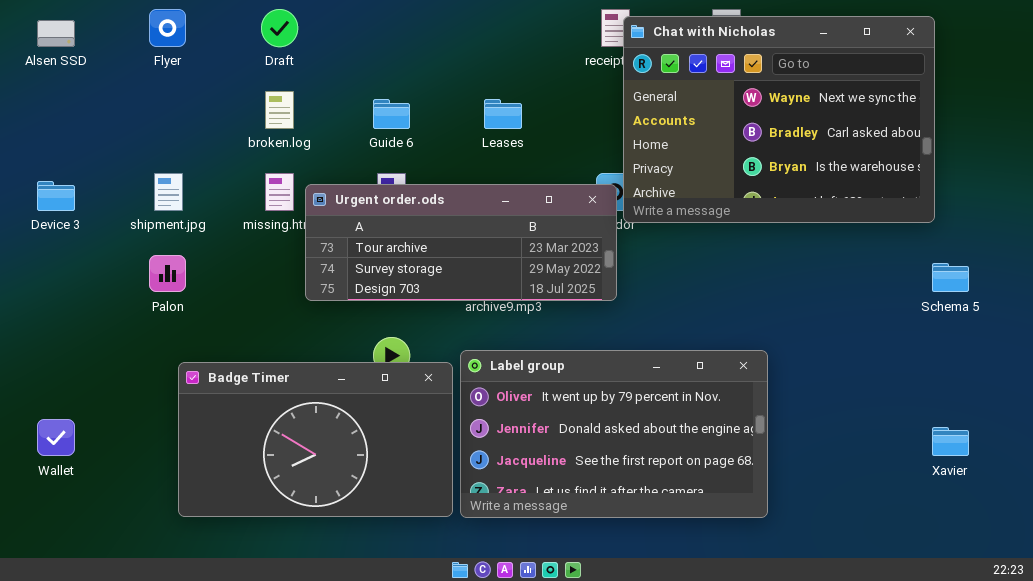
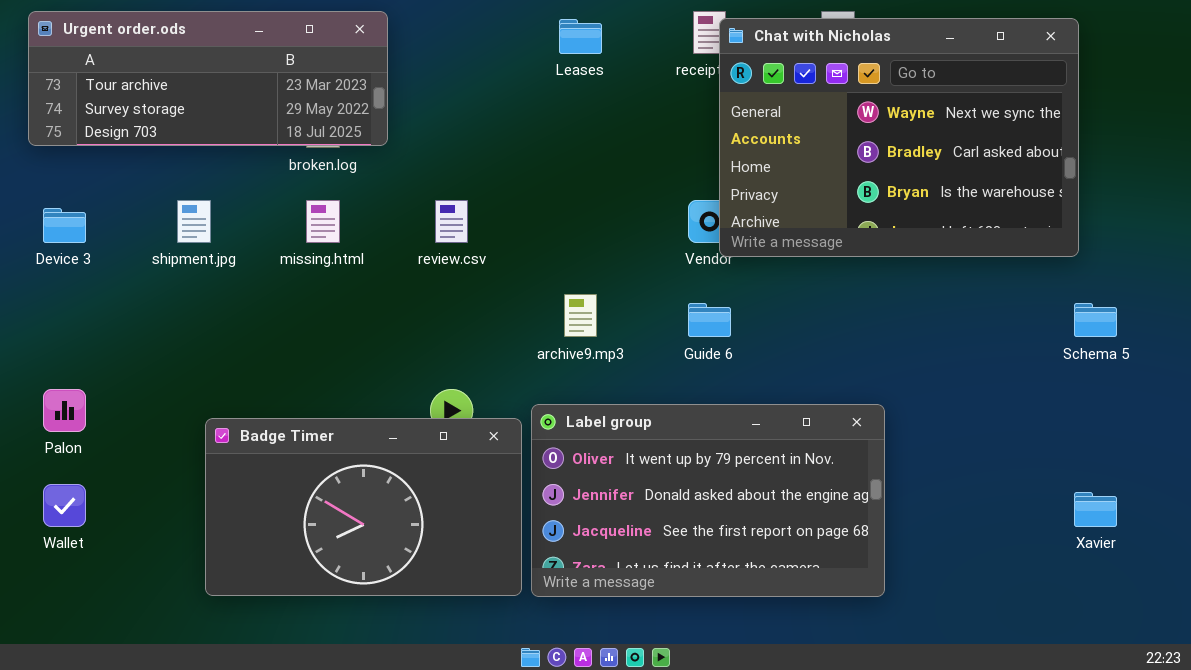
Guide 6: [373,99,410,129] -> [688,303,731,337], moved
Leases: [484,99,522,129] -> [559,19,602,54], moved
Urgent order.ods: [305,184,617,301] -> [28,11,388,146], moved
Palon: [149,255,186,292] -> [43,389,86,432], moved

